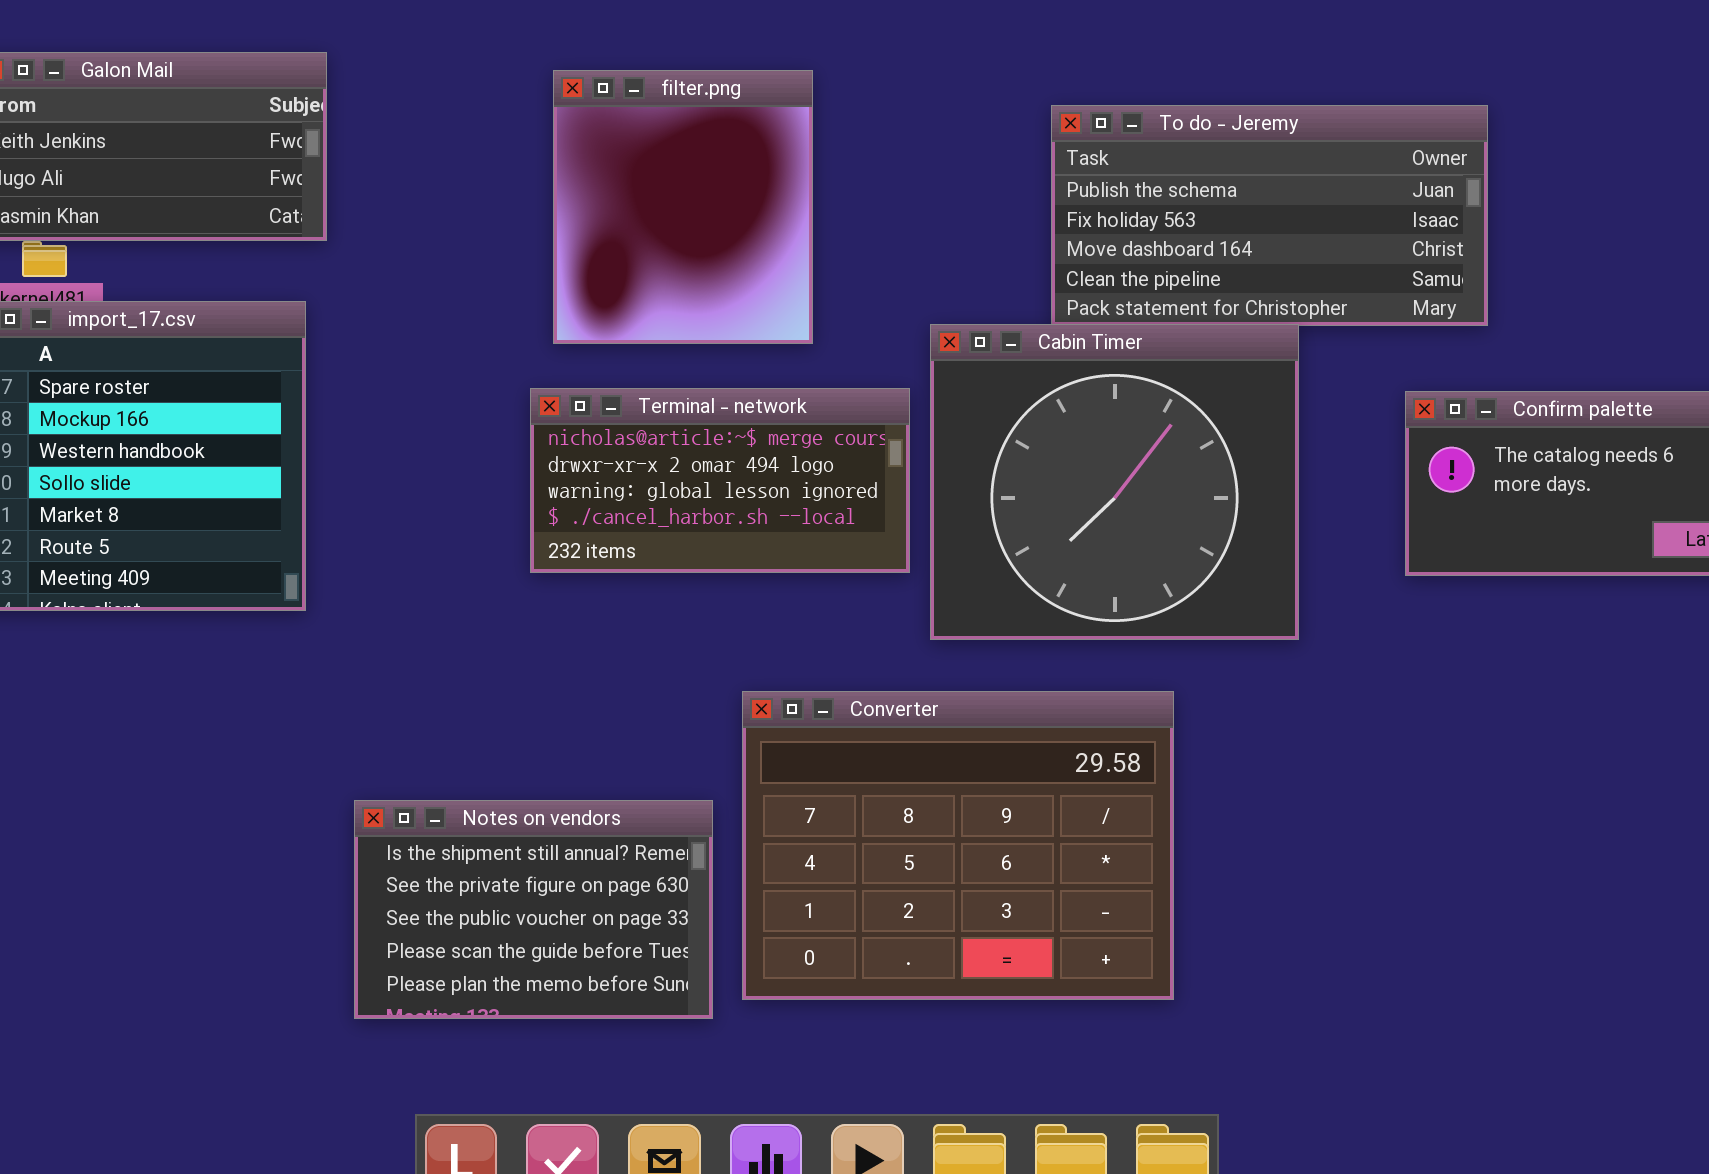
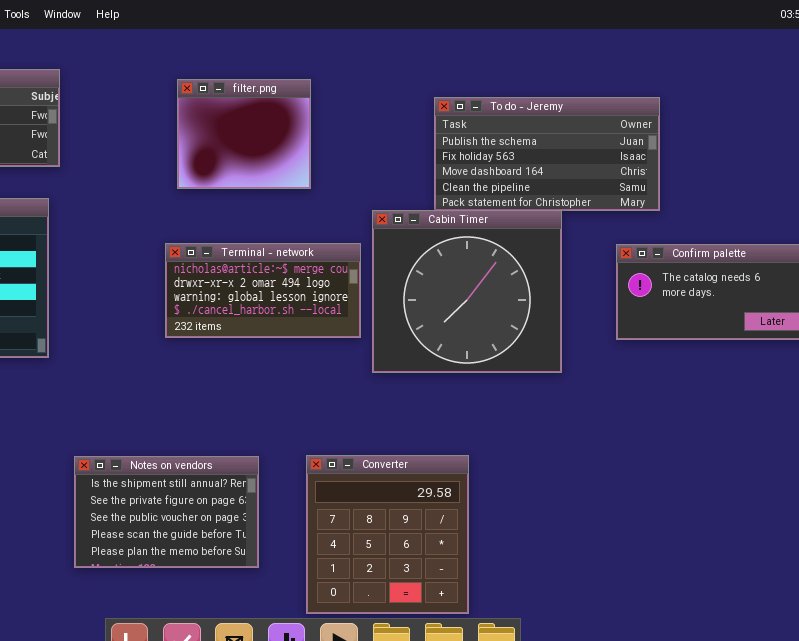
filter.png: [553,70,813,344] -> [177,79,311,189], resized
Converter: [742,691,1174,1000] -> [306,455,469,614], moved, resized

